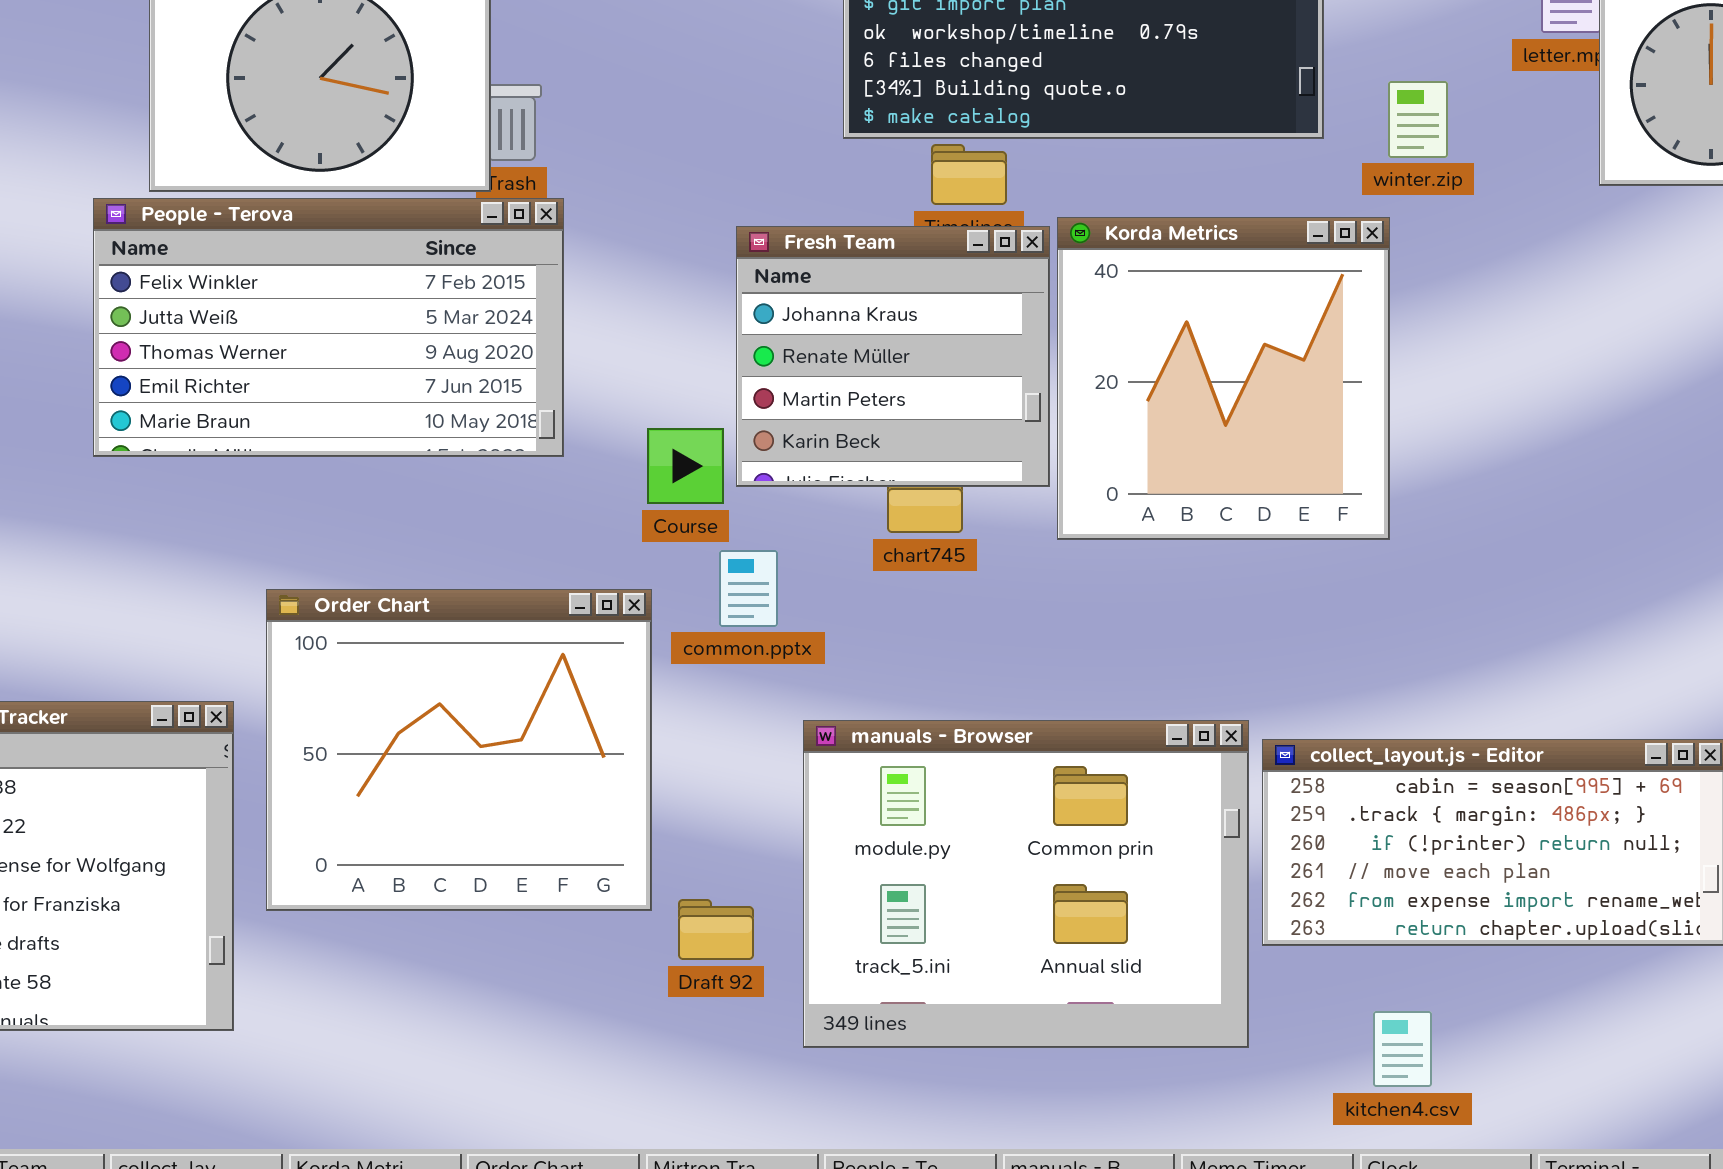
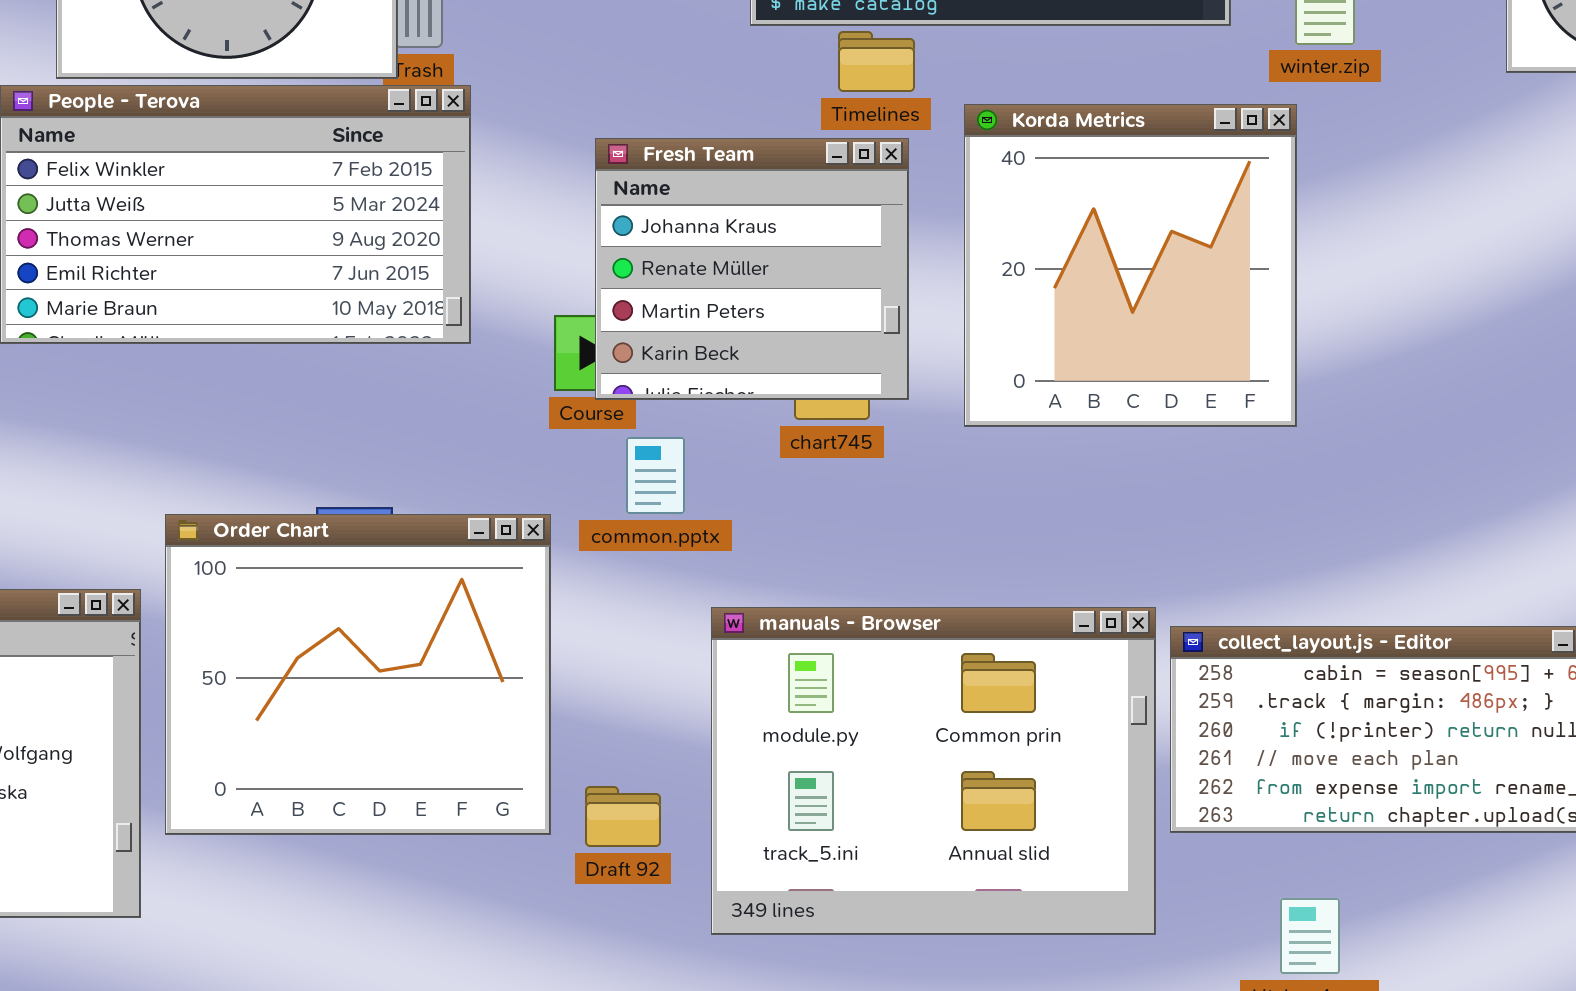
Fresh Team: [736,226,1050,487] -> [595,138,909,400], moved
Order Chart: [266,589,652,911] -> [165,514,551,835], moved

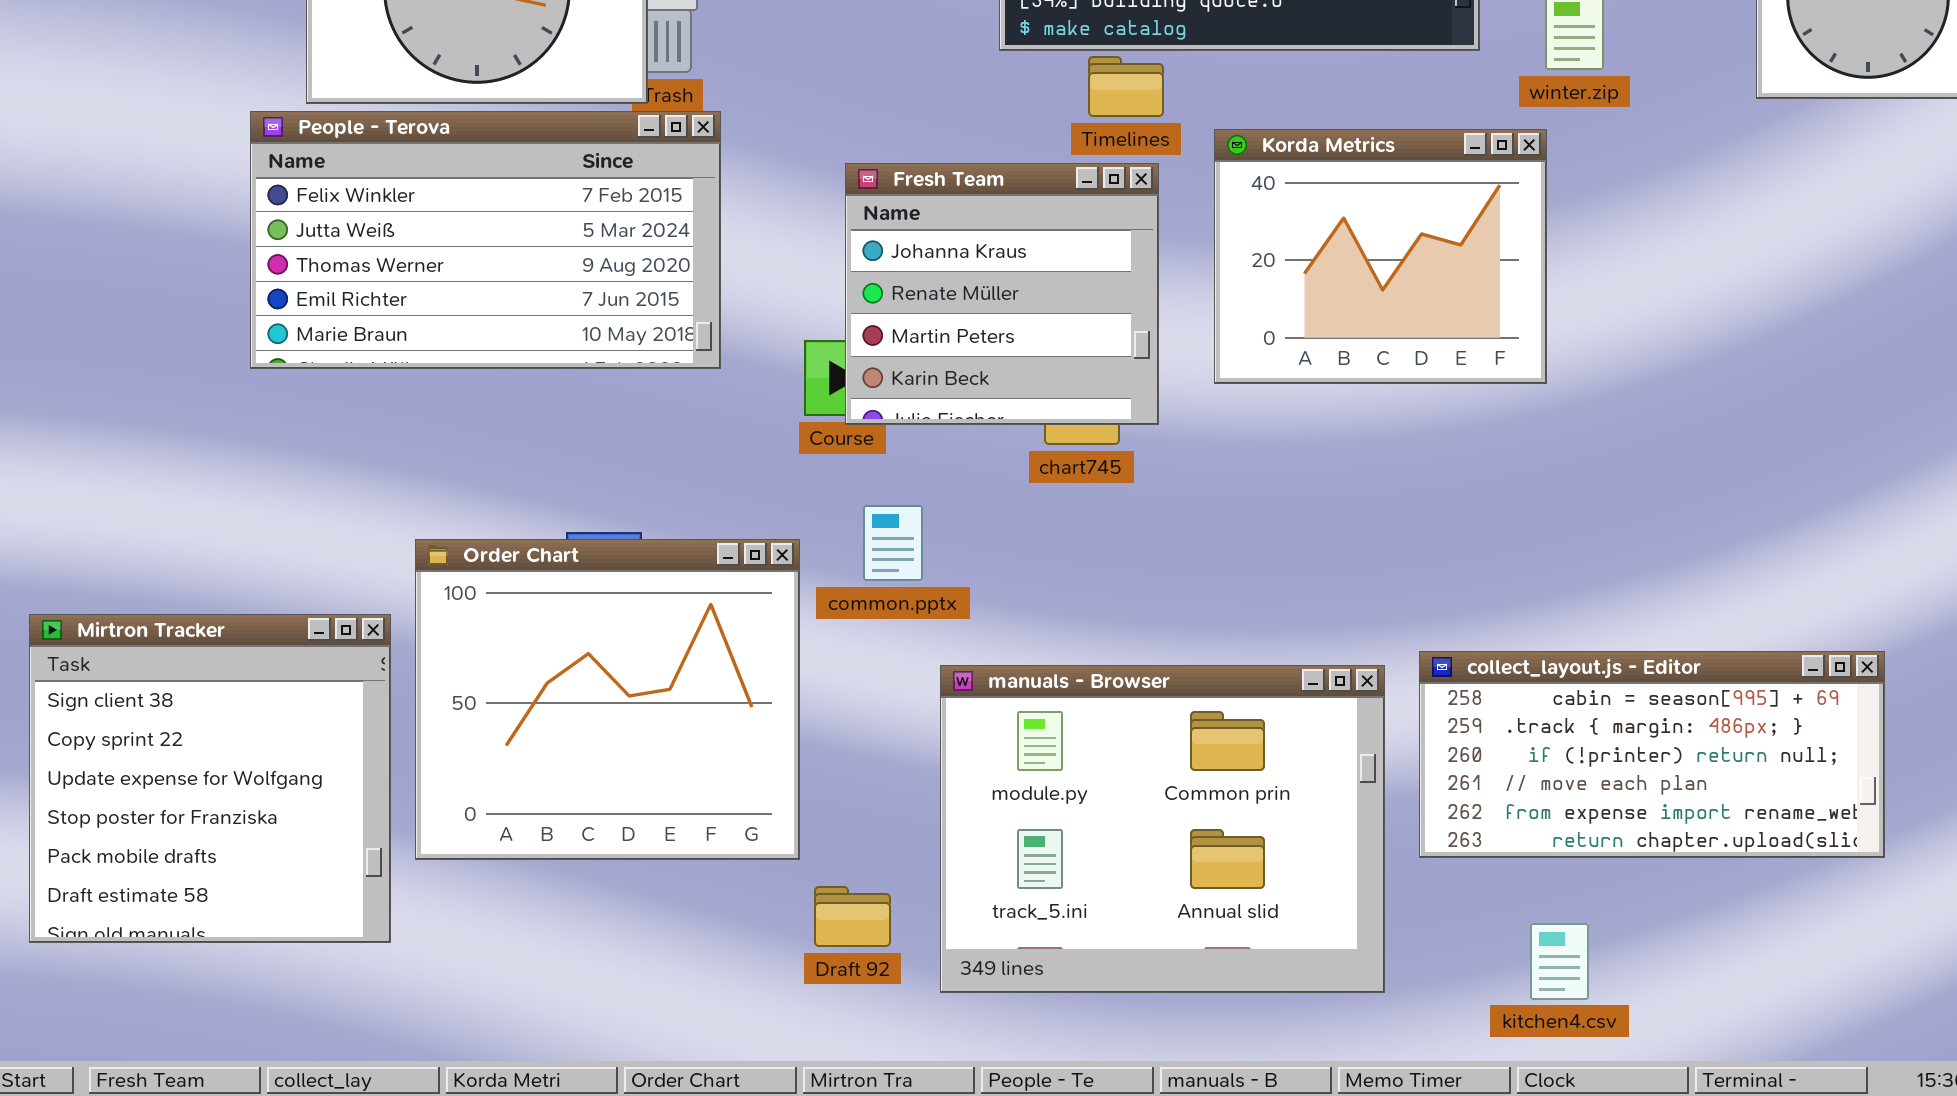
Korda Metrics: [964,104,1297,427] -> [1214,129,1547,384], resized
common.pptx: [626,437,685,514] -> [863,505,923,581], moved
manuals - Browser: [711,607,1156,935] -> [940,665,1385,993], moved
Draft 92: [585,786,661,847] -> [814,886,891,947], moved

